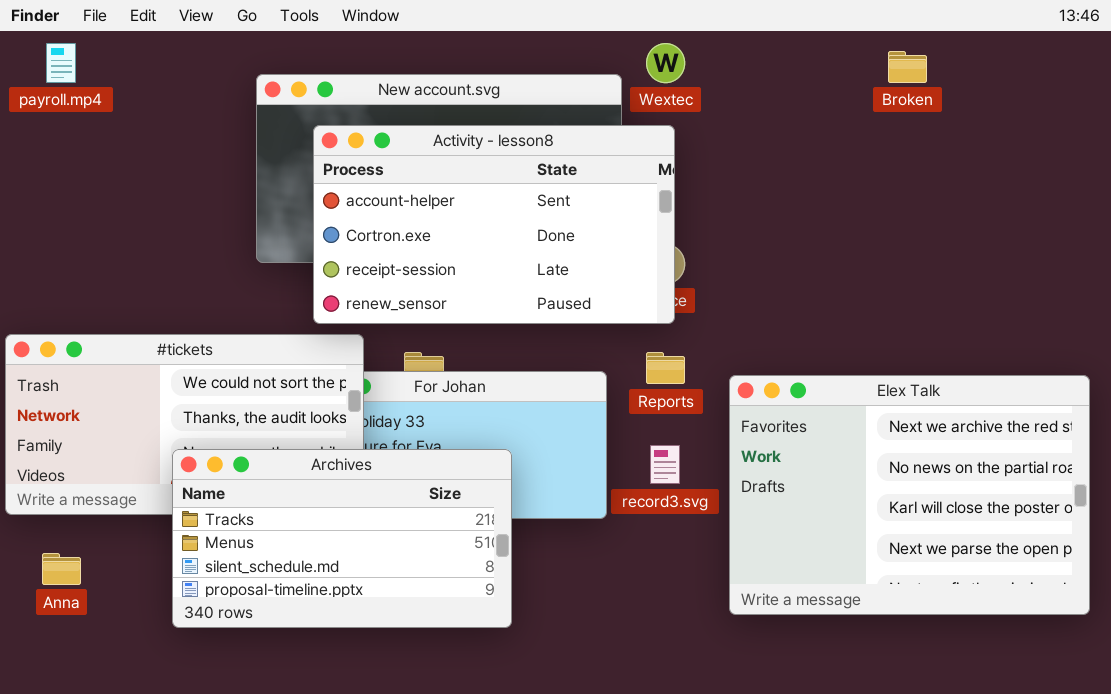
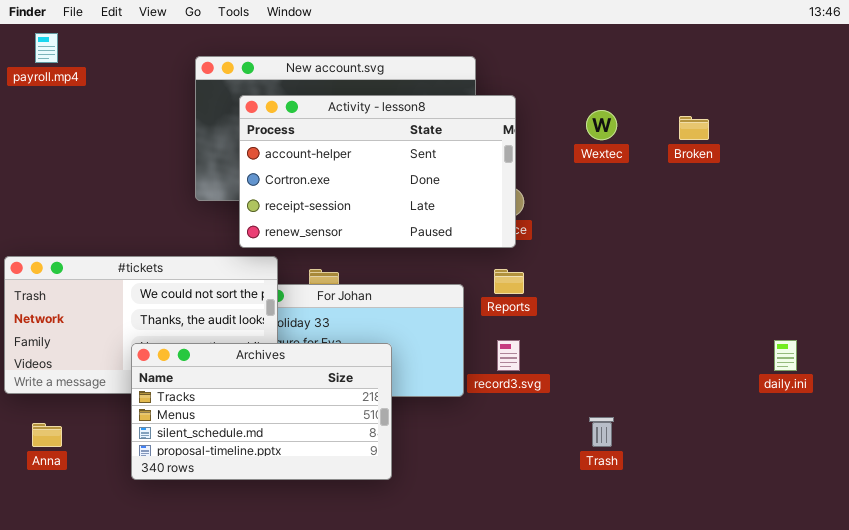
Wextec: [646,43,685,83] -> [586,110,617,140], moved
Broken: [888,51,927,83] -> [679,116,709,140], moved
Elex Talk: [729,375,1090,615] -> none, closed

